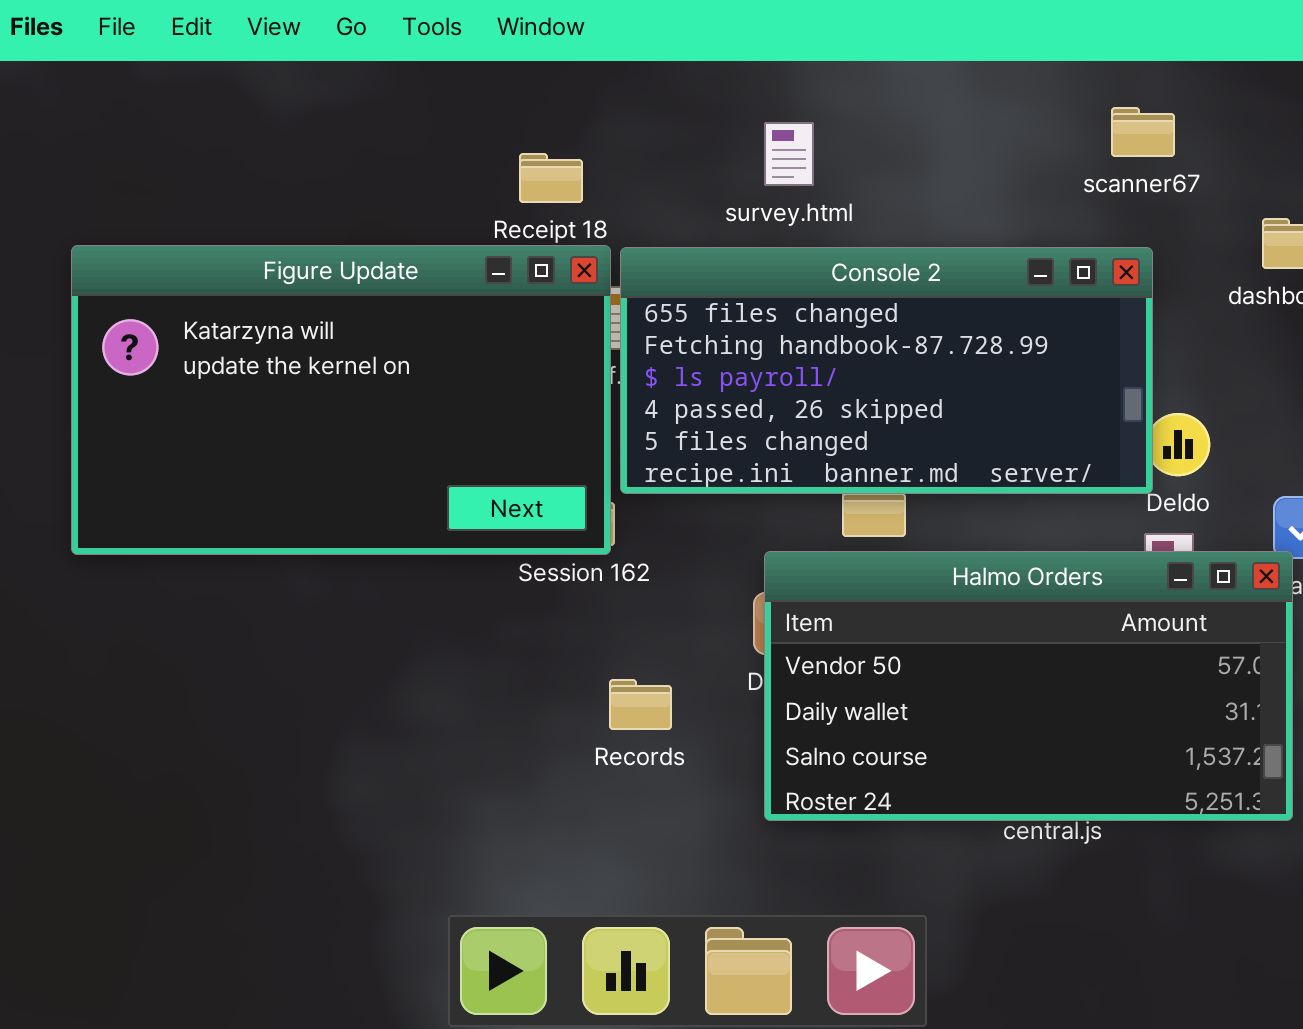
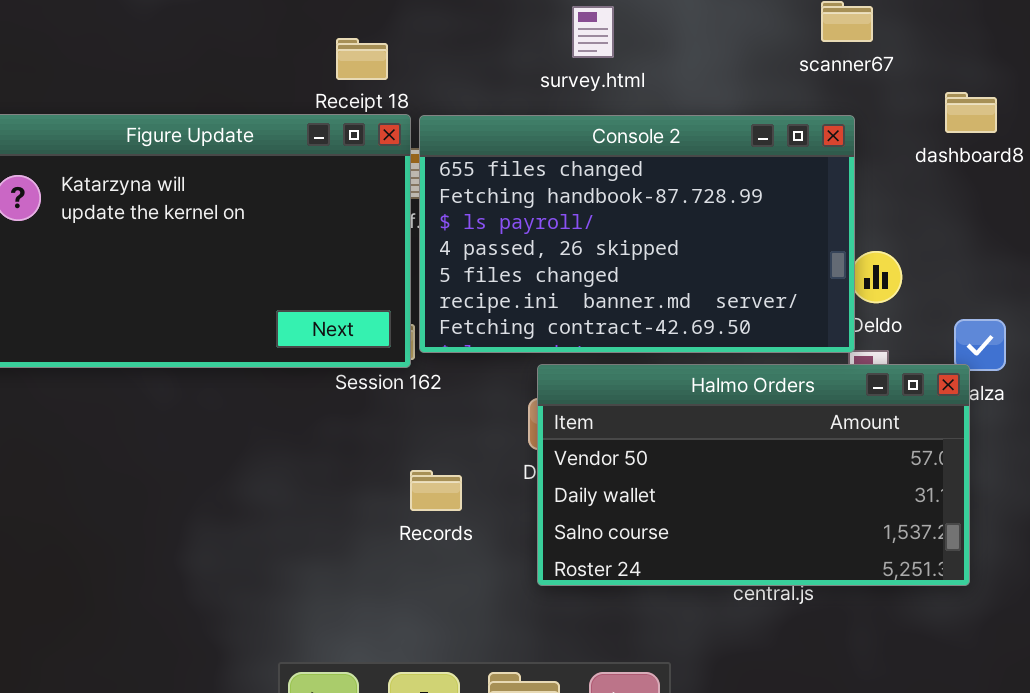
survey.html: [764,122,814,186] -> [572,6,614,58], moved
Console 2: [620,247,1153,494] -> [419,115,855,353], resized

